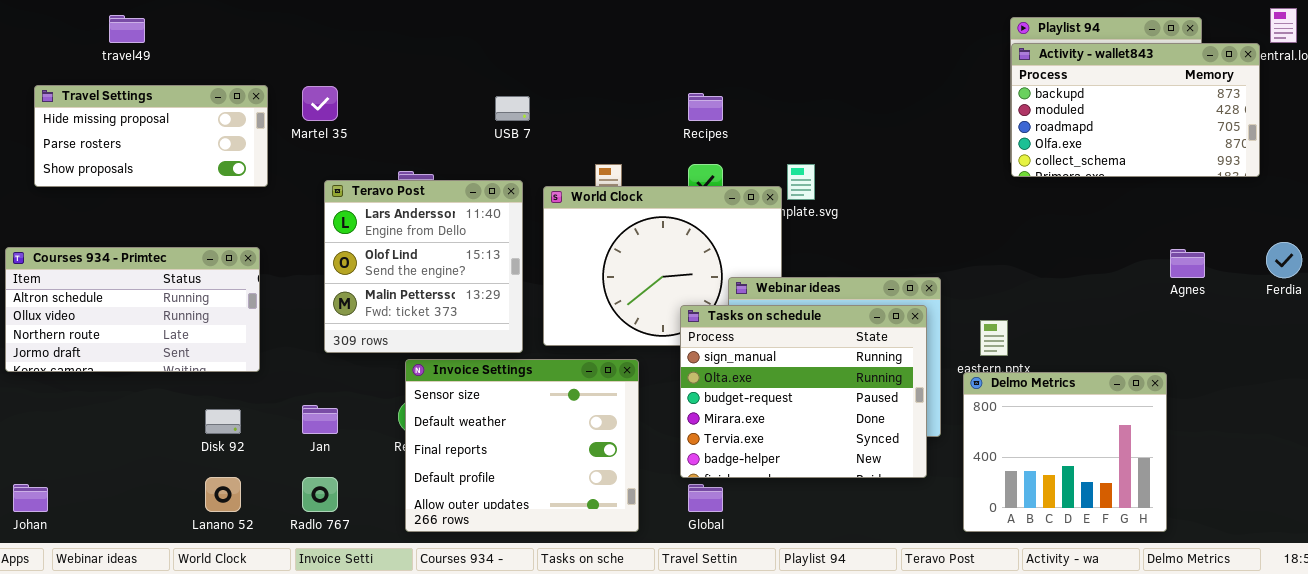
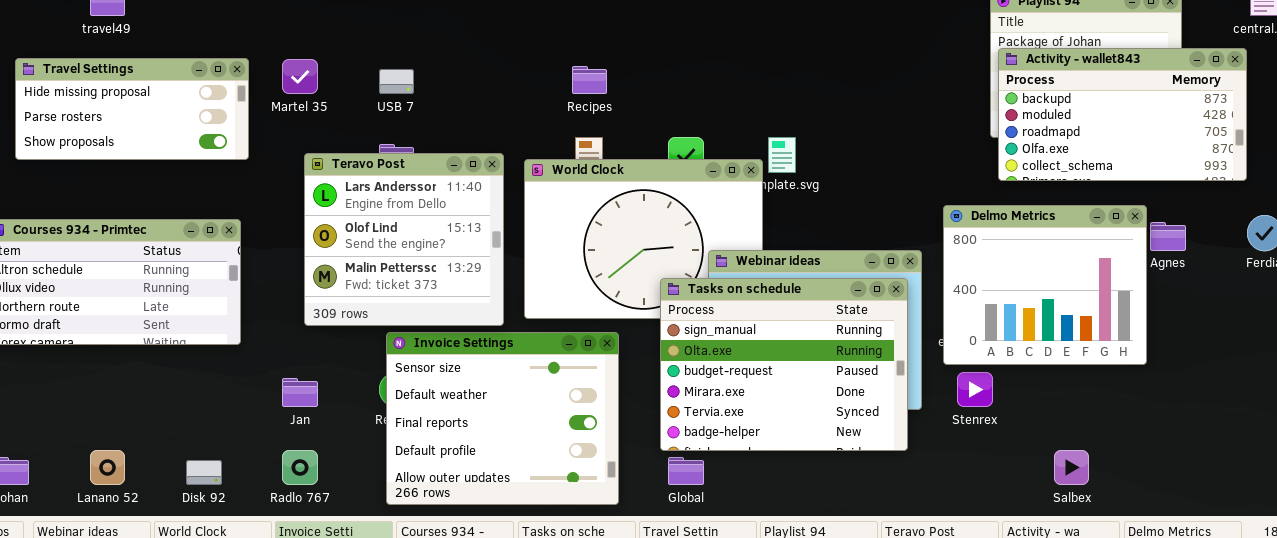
Activity - wallet843: [1011,43,1260,177] -> [998,48,1247,181], moved
Recipes: [688,93,723,121] -> [572,66,607,94], moved
USB 7: [495,96,530,121] -> [379,69,414,94], moved
Delmo Metrics: [963,372,1167,532] -> [943,205,1147,365], moved
Disk 92: [205,409,241,434] -> [186,460,222,485], moved
Lanano 52: [205,477,241,512] -> [90,450,125,485], moved

